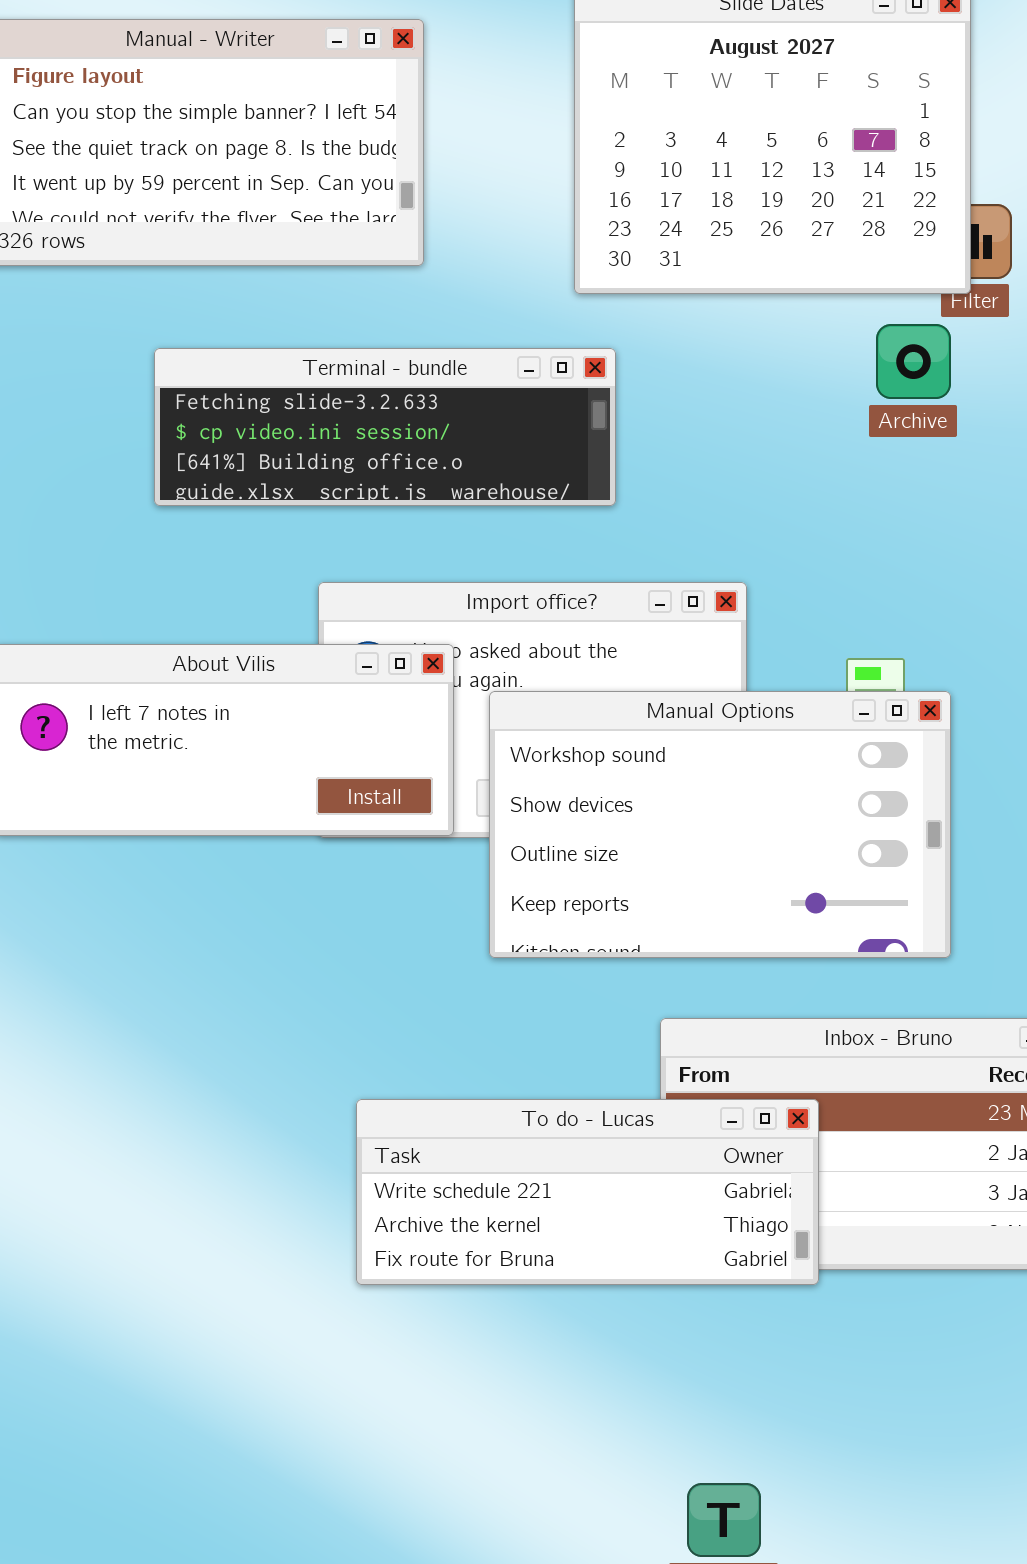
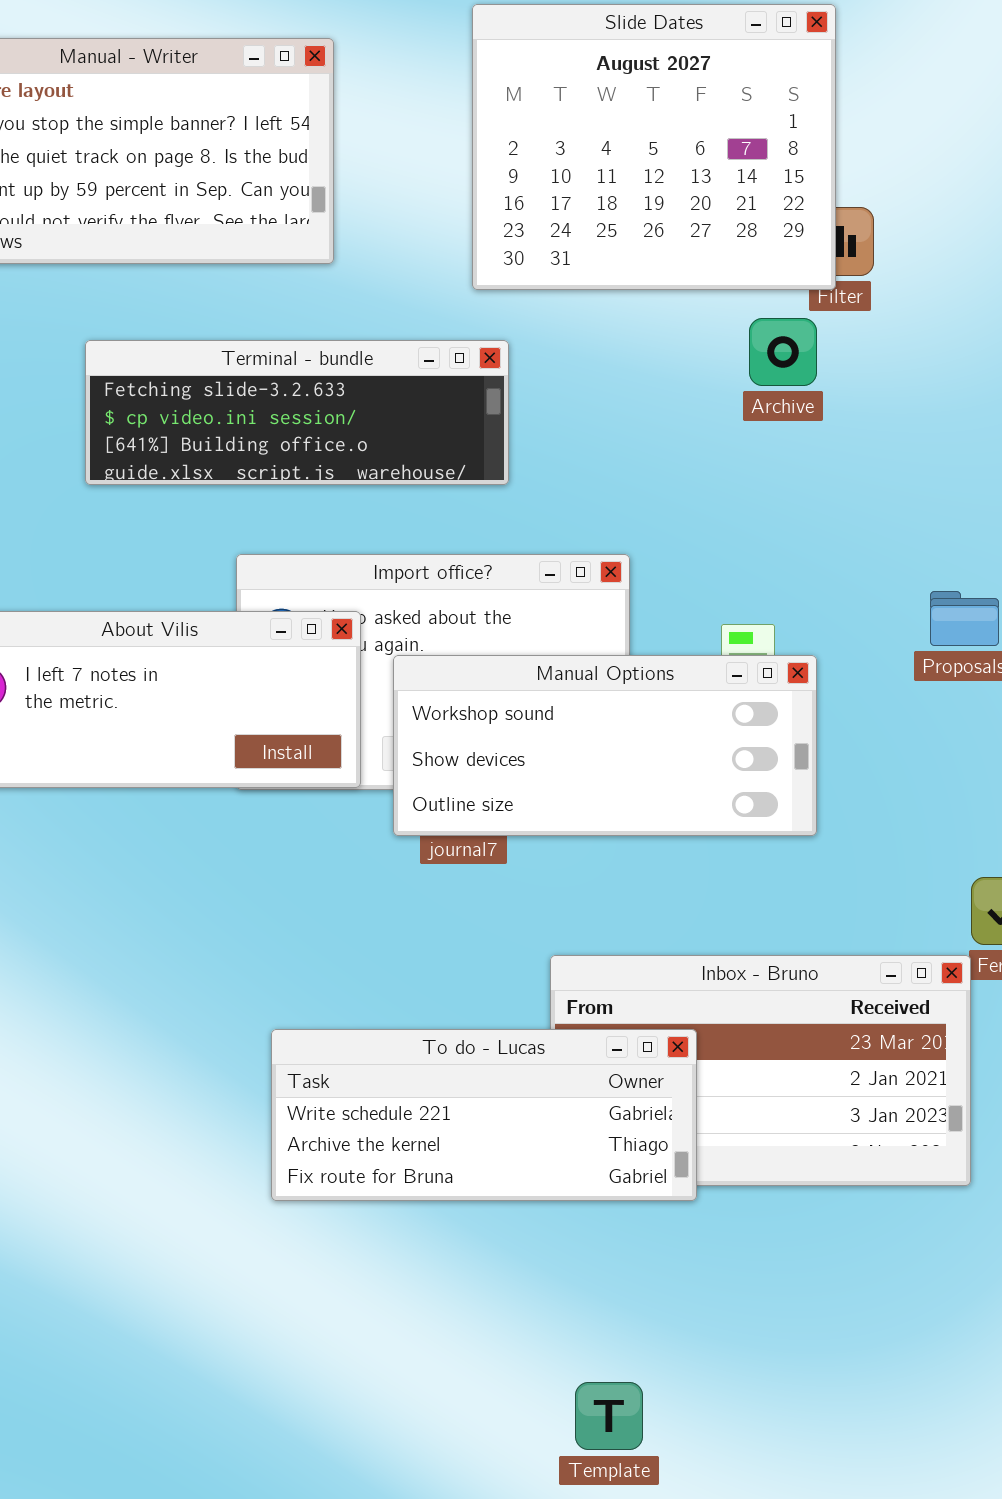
Manual Options: [489,691,951,958] -> [393,655,817,836], resized

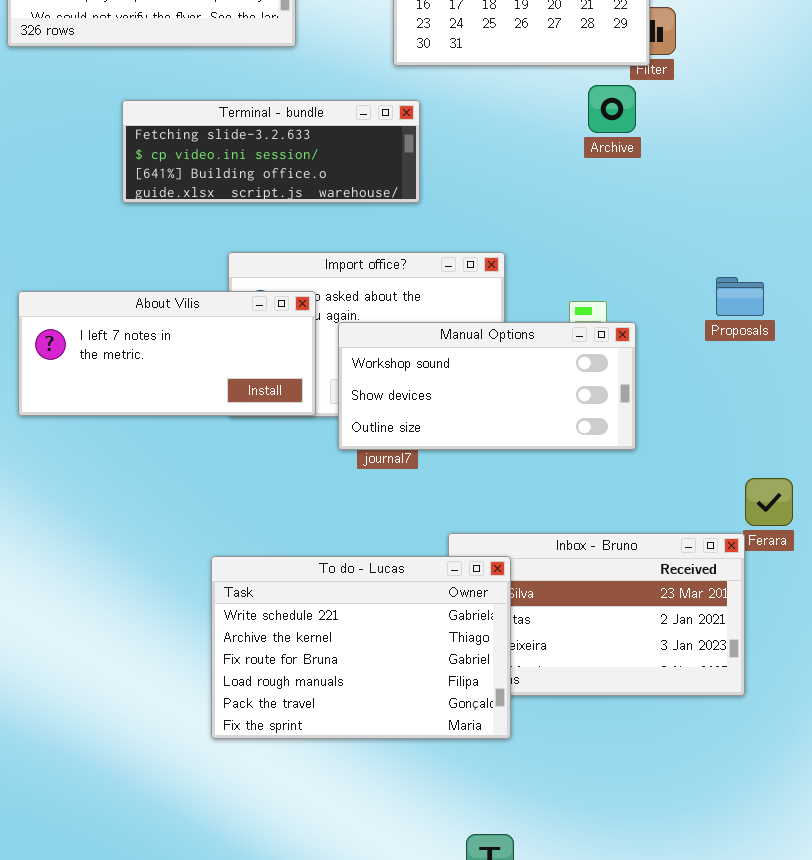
To do - Lucas: [271,1029,697,1201] -> [211,556,511,739], moved, resized

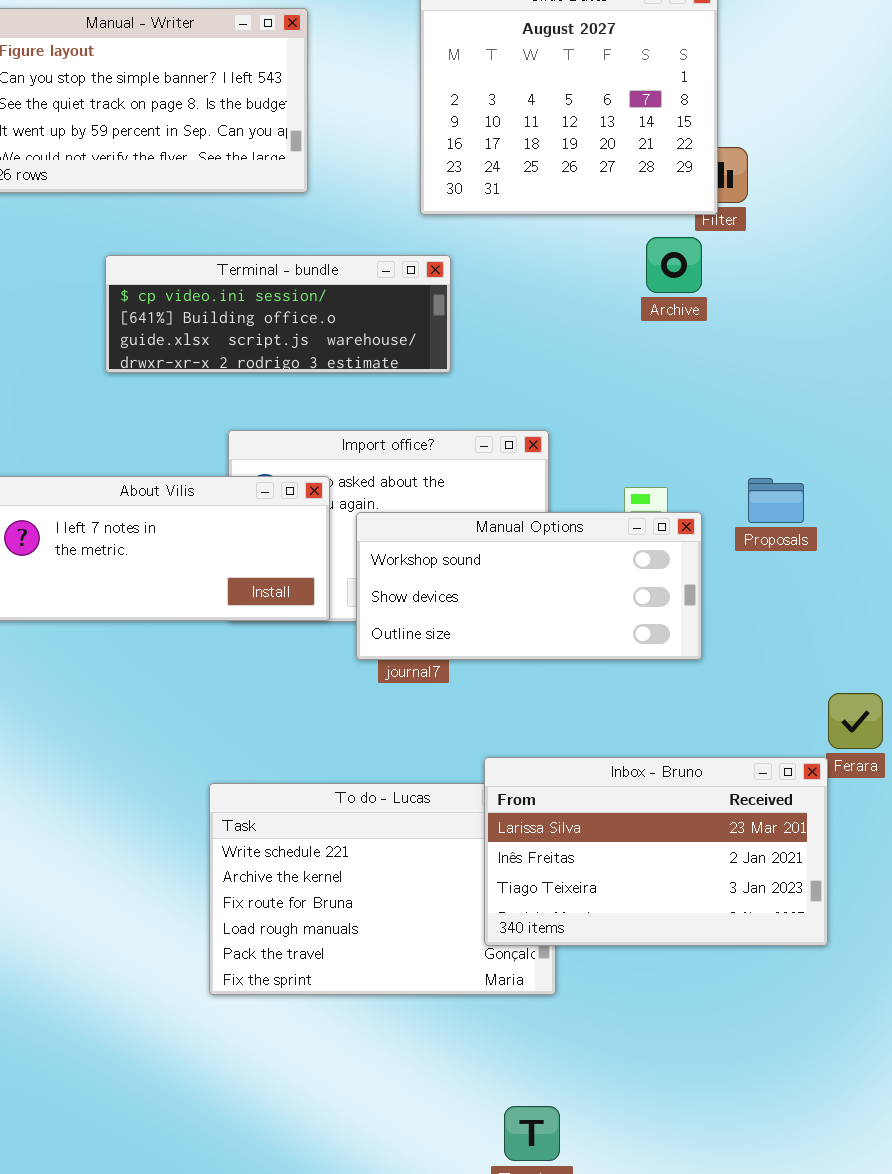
Terminal - bundle: [122,100,420,203] -> [105,255,451,373], scrolled down 1 row
Proposals: [716,277,764,316] -> [748,478,804,523], moved
Inbox - Bruno: [448,533,745,696] -> [484,757,828,946], raised

